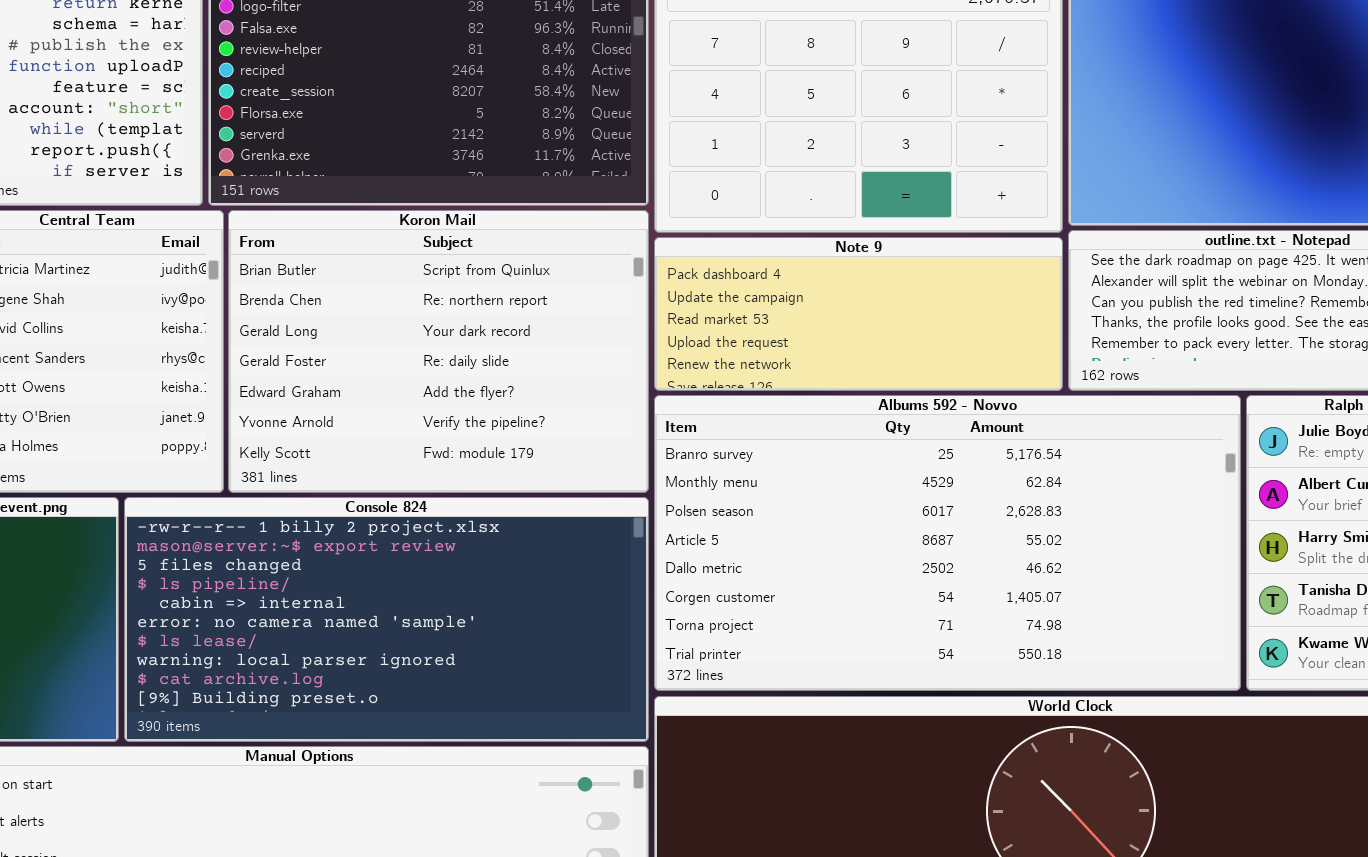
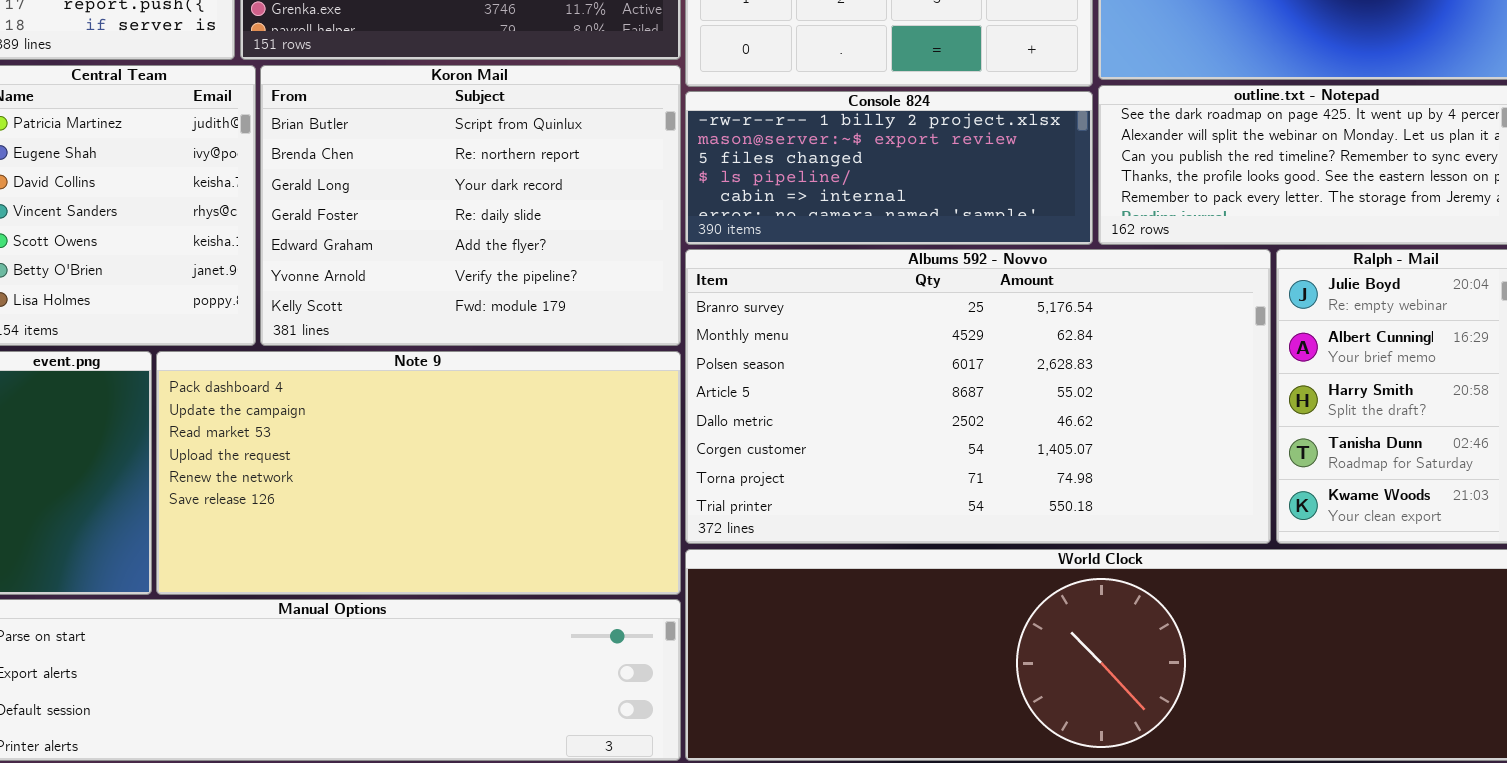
Note 9: [654,237,1063,391] -> [156,351,681,595], moved, resized
Console 824: [124,497,649,742] -> [685,91,1093,245], moved, resized

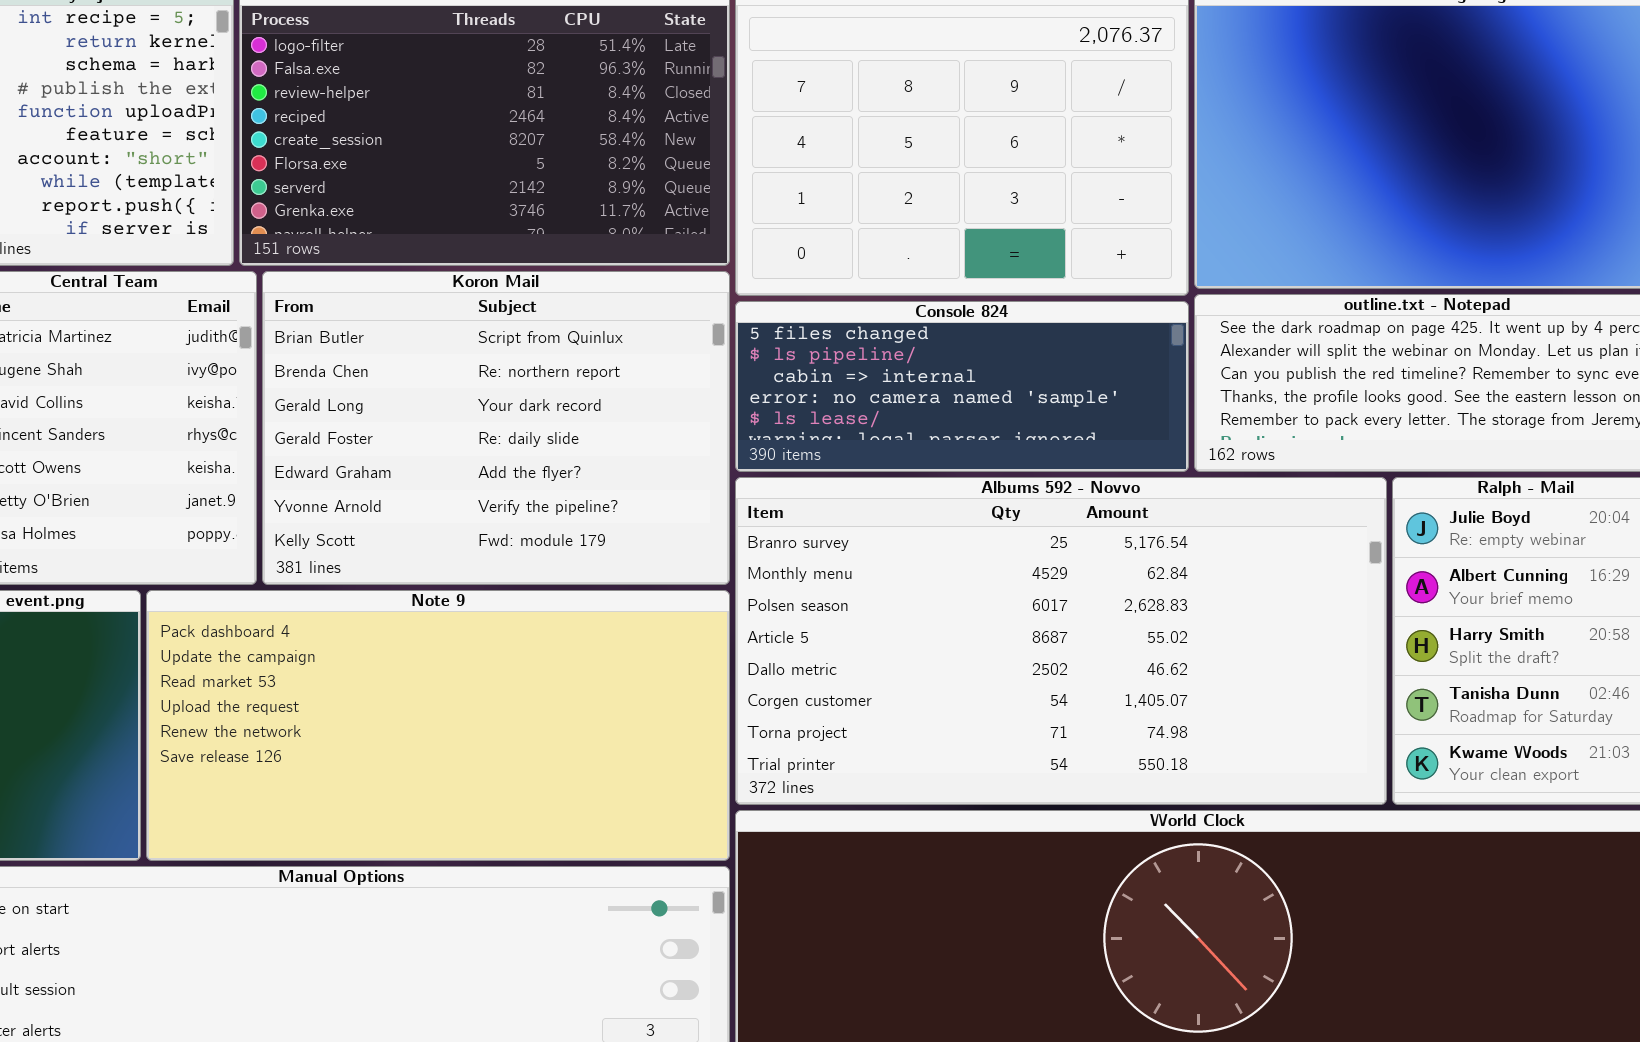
Console 824: [685,91,1093,245] -> [735,301,1189,472], scrolled down 2 rows

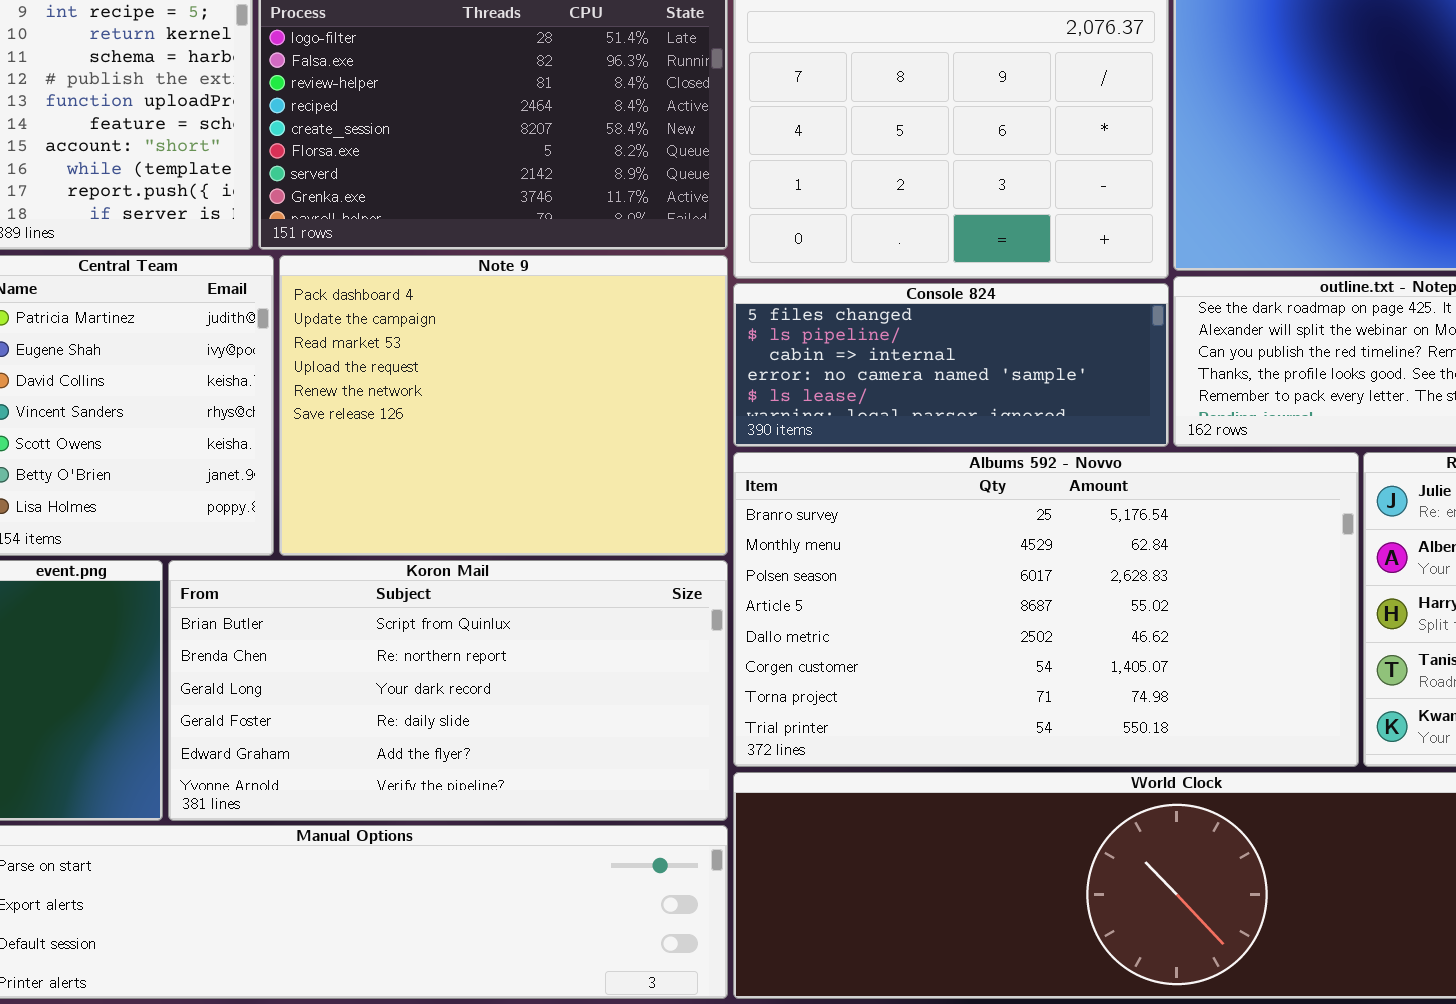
Koron Mail: [262,271,730,585] -> [168,560,728,821], moved, resized
Note 9: [146,590,730,861] -> [279,255,728,556], moved, resized

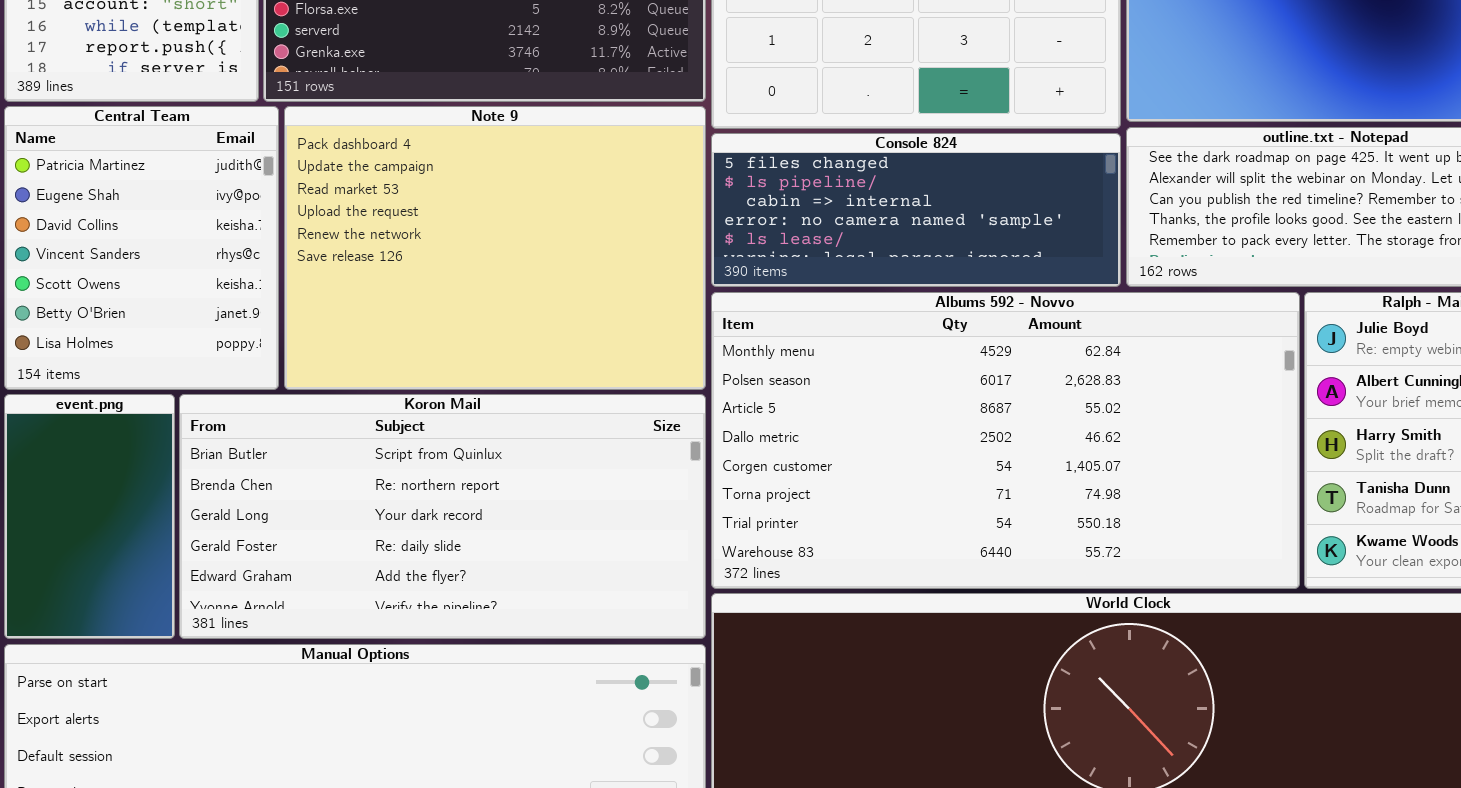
Albums 592 - Novvo: [733,452,1359,767] -> [711,292,1300,589], scrolled down 1 row

